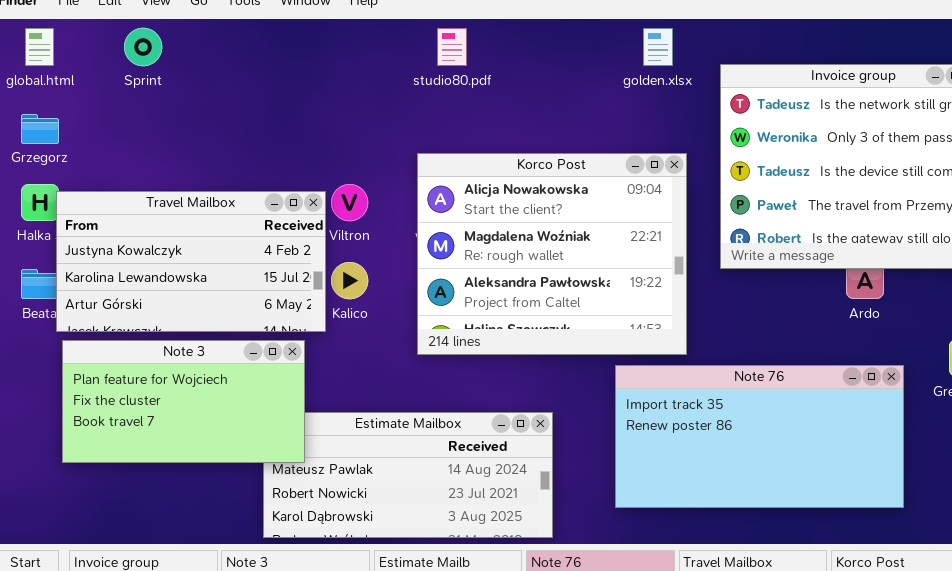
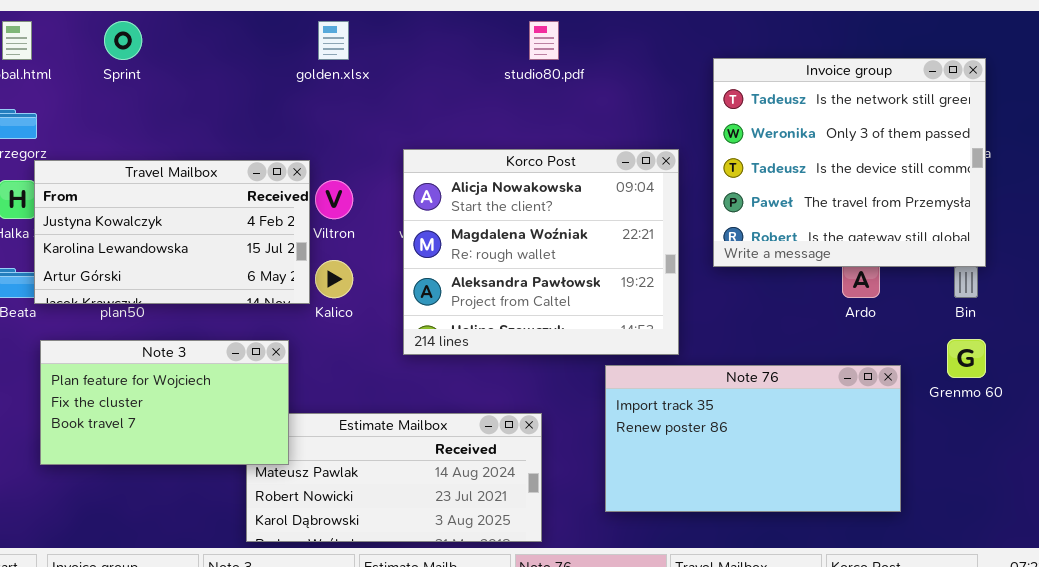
studio80.pdf: [437,28,467,66] -> [529,21,559,60], moved
golden.xlsx: [643,28,673,66] -> [318,21,349,60], moved
Travel Mailbox: [56,191,326,332] -> [34,160,310,304], moved

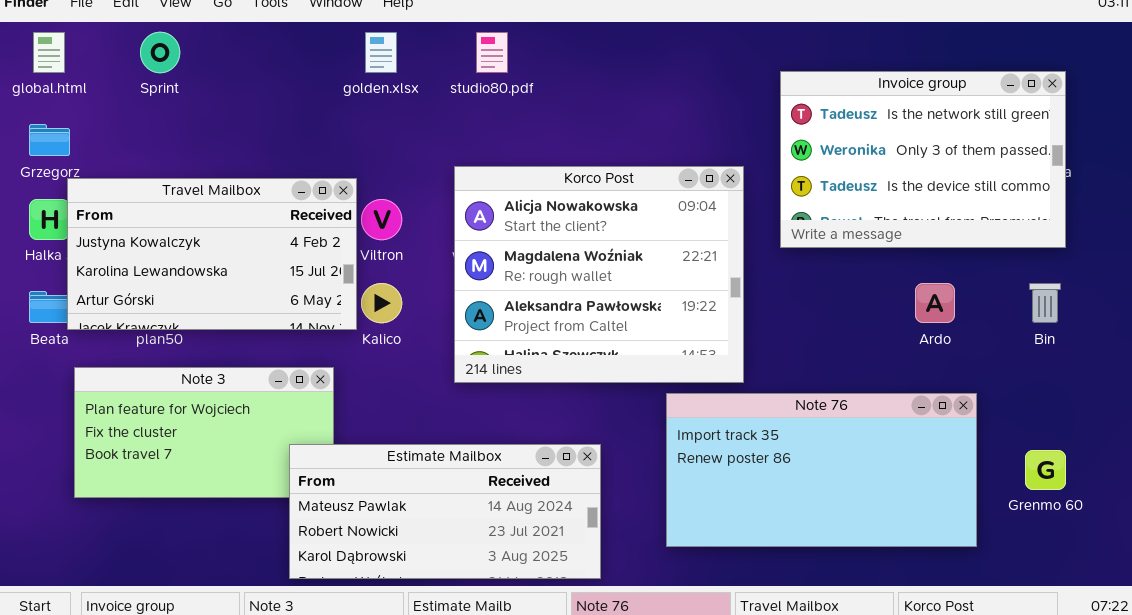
studio80.pdf: [529,21,559,60] -> [476,32,508,73], moved
Invoice group: [713,58,986,267] -> [780,71,1066,248], resized
Grenmo 60: [947,339,986,378] -> [1025,450,1066,490], moved
Estimate Mailbox: [246,413,542,542] -> [289,444,601,579], raised

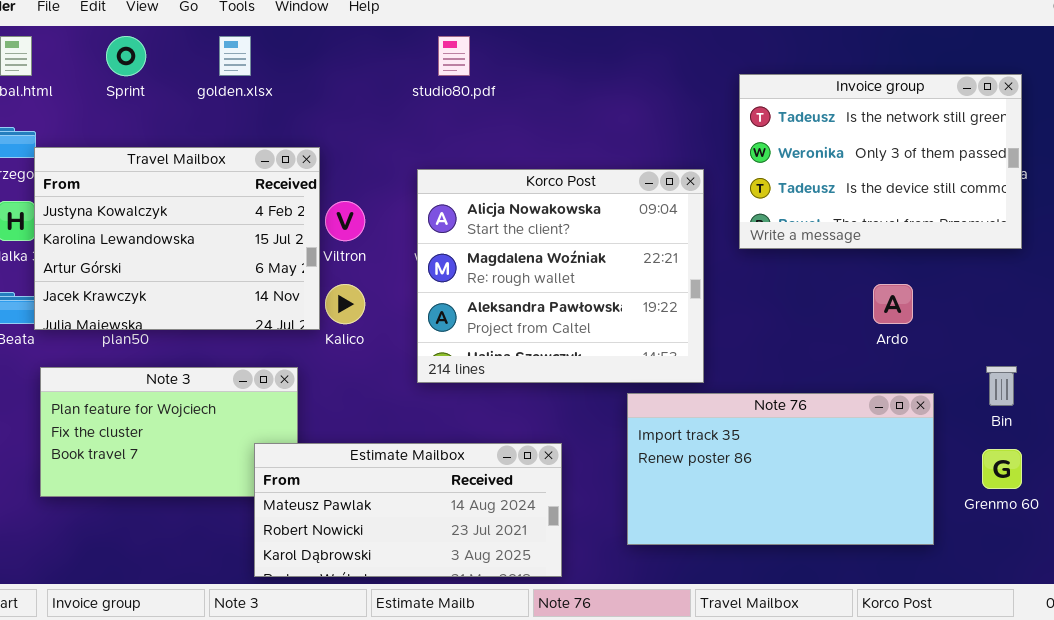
golden.xlsx: [365,32,397,73] -> [219,36,251,76], moved
Travel Mailbox: [67,178,357,330] -> [34,147,320,330], resized
Bin: [1029,283,1061,323] -> [986,366,1017,406], moved

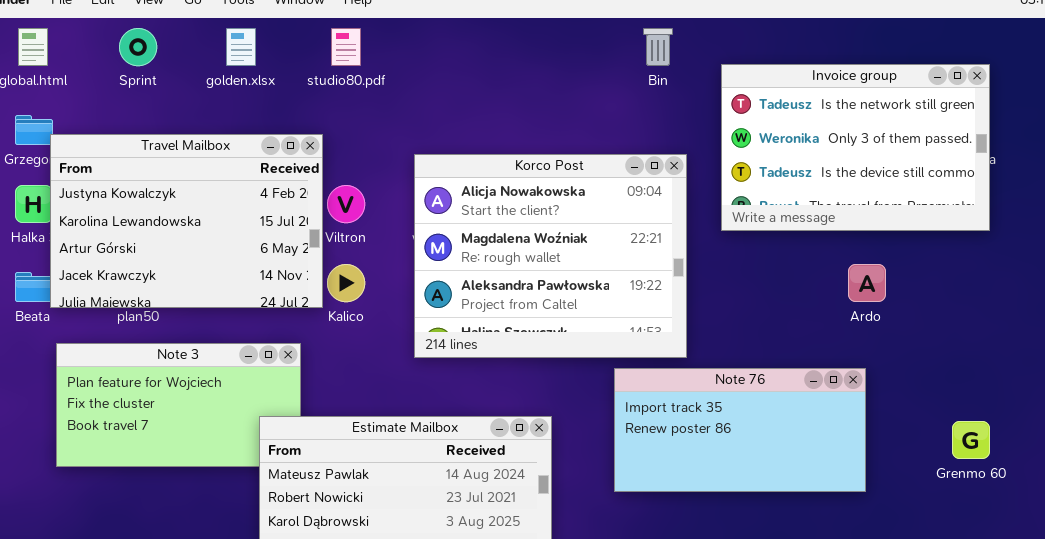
studio80.pdf: [438,36,470,76] -> [331,28,361,66], moved
Bin: [986,366,1017,406] -> [643,28,673,66], moved
Note 76: [627,393,934,545] -> [614,368,866,492], resized

